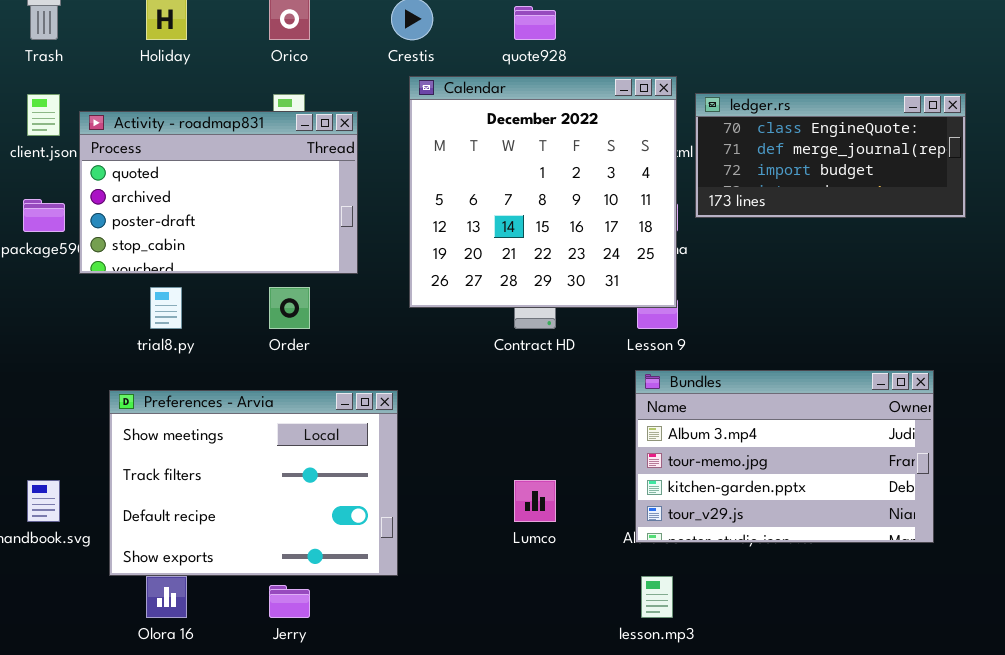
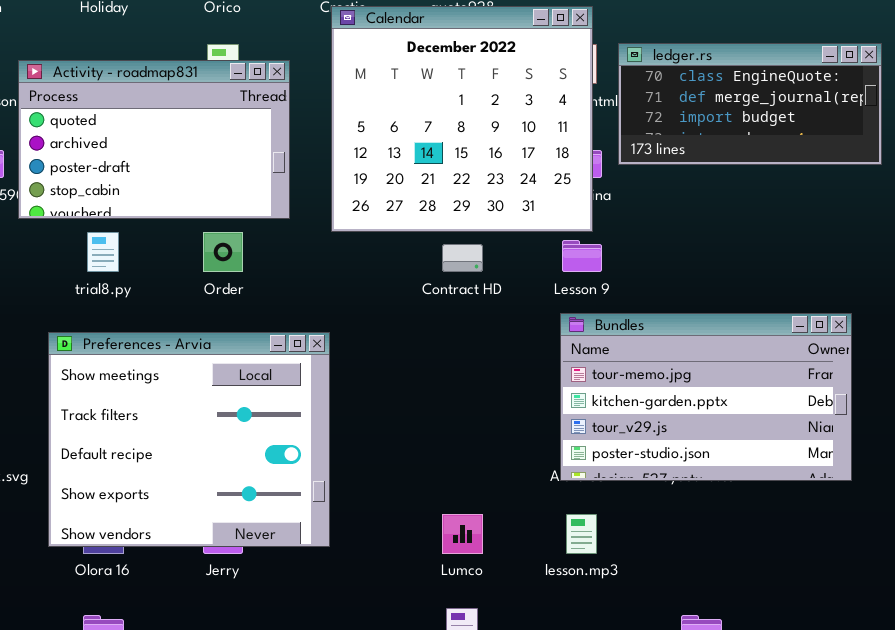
Calendar: [409,76,677,308] -> [331,6,593,232], moved
Bundles: [635,370,934,543] -> [560,313,852,481], scrolled down 1 row
Preferences - Arvia: [109,390,398,576] -> [48,332,330,547], resized
Lumco: [514,480,556,522] -> [442,514,483,554], moved

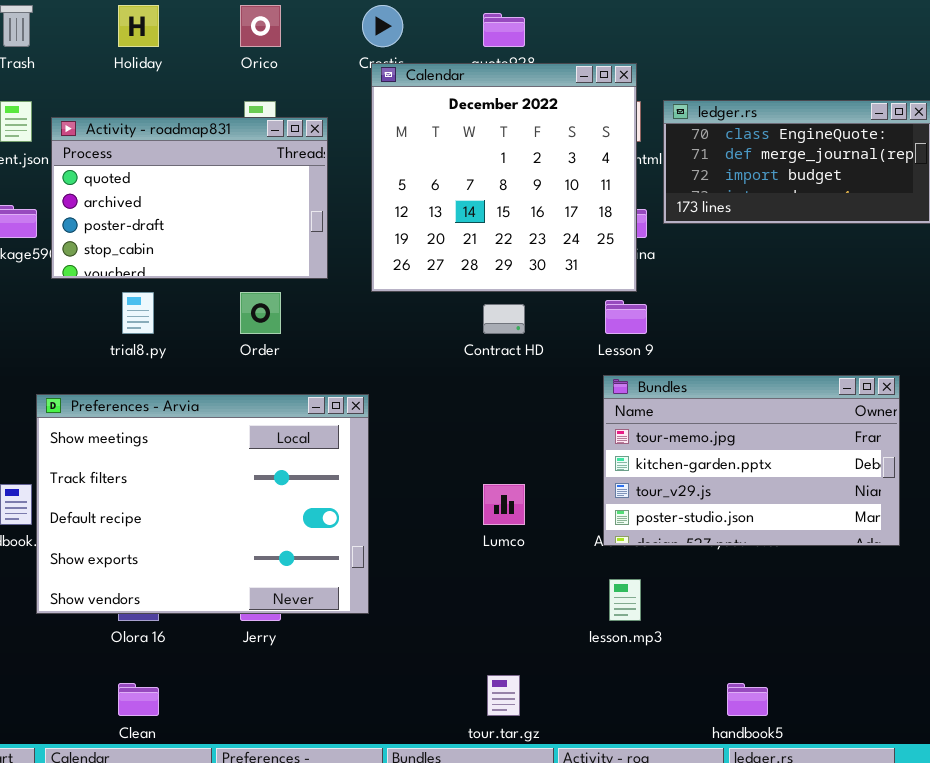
Preferences - Arvia: [48,332,330,547] -> [36,394,369,614], resized
Lumco: [442,514,483,554] -> [483,484,525,525], moved

